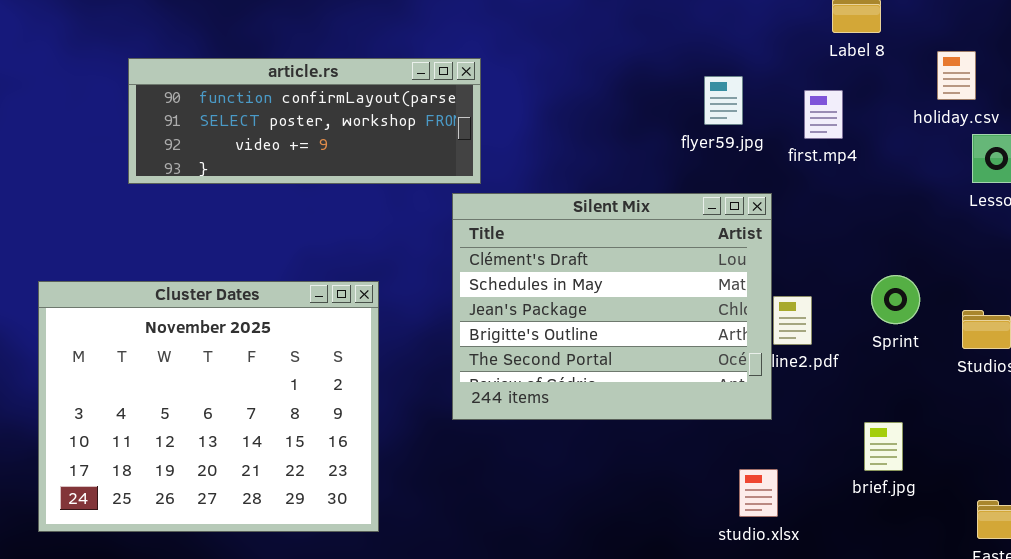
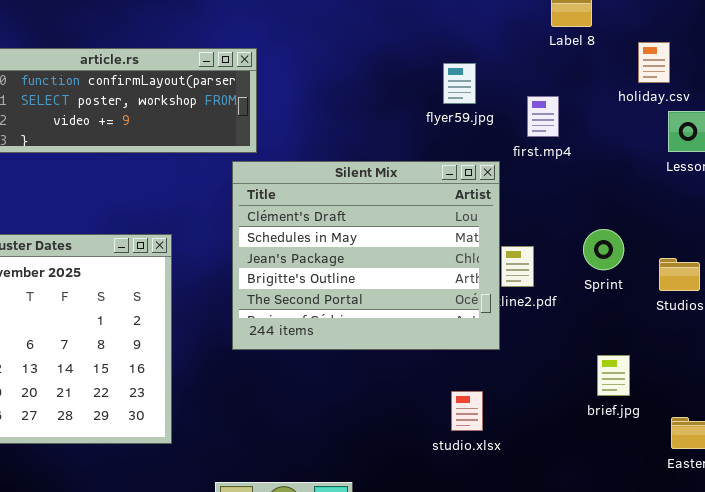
first.mp4: [804,90,843,139] -> [527,96,559,137], moved
brief.jpg: [864,422,903,471] -> [597,355,630,396], moved
studio.xlsx: [739,469,778,517] -> [451,391,483,431], moved

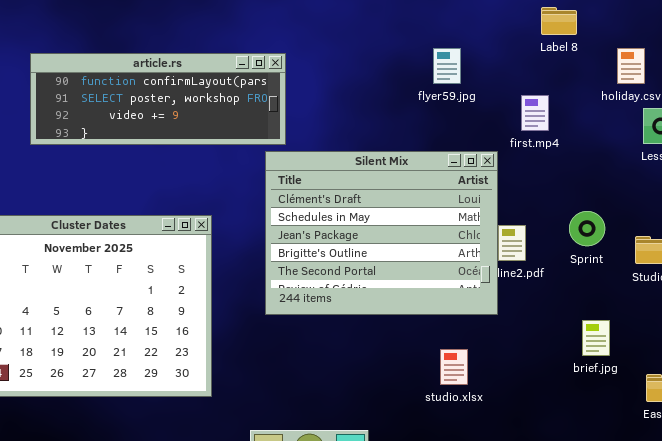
flyer59.jpg: [443,63,476,104] -> [433,48,461,84], moved
studio.xlsx: [451,391,483,431] -> [440,349,468,385], moved

